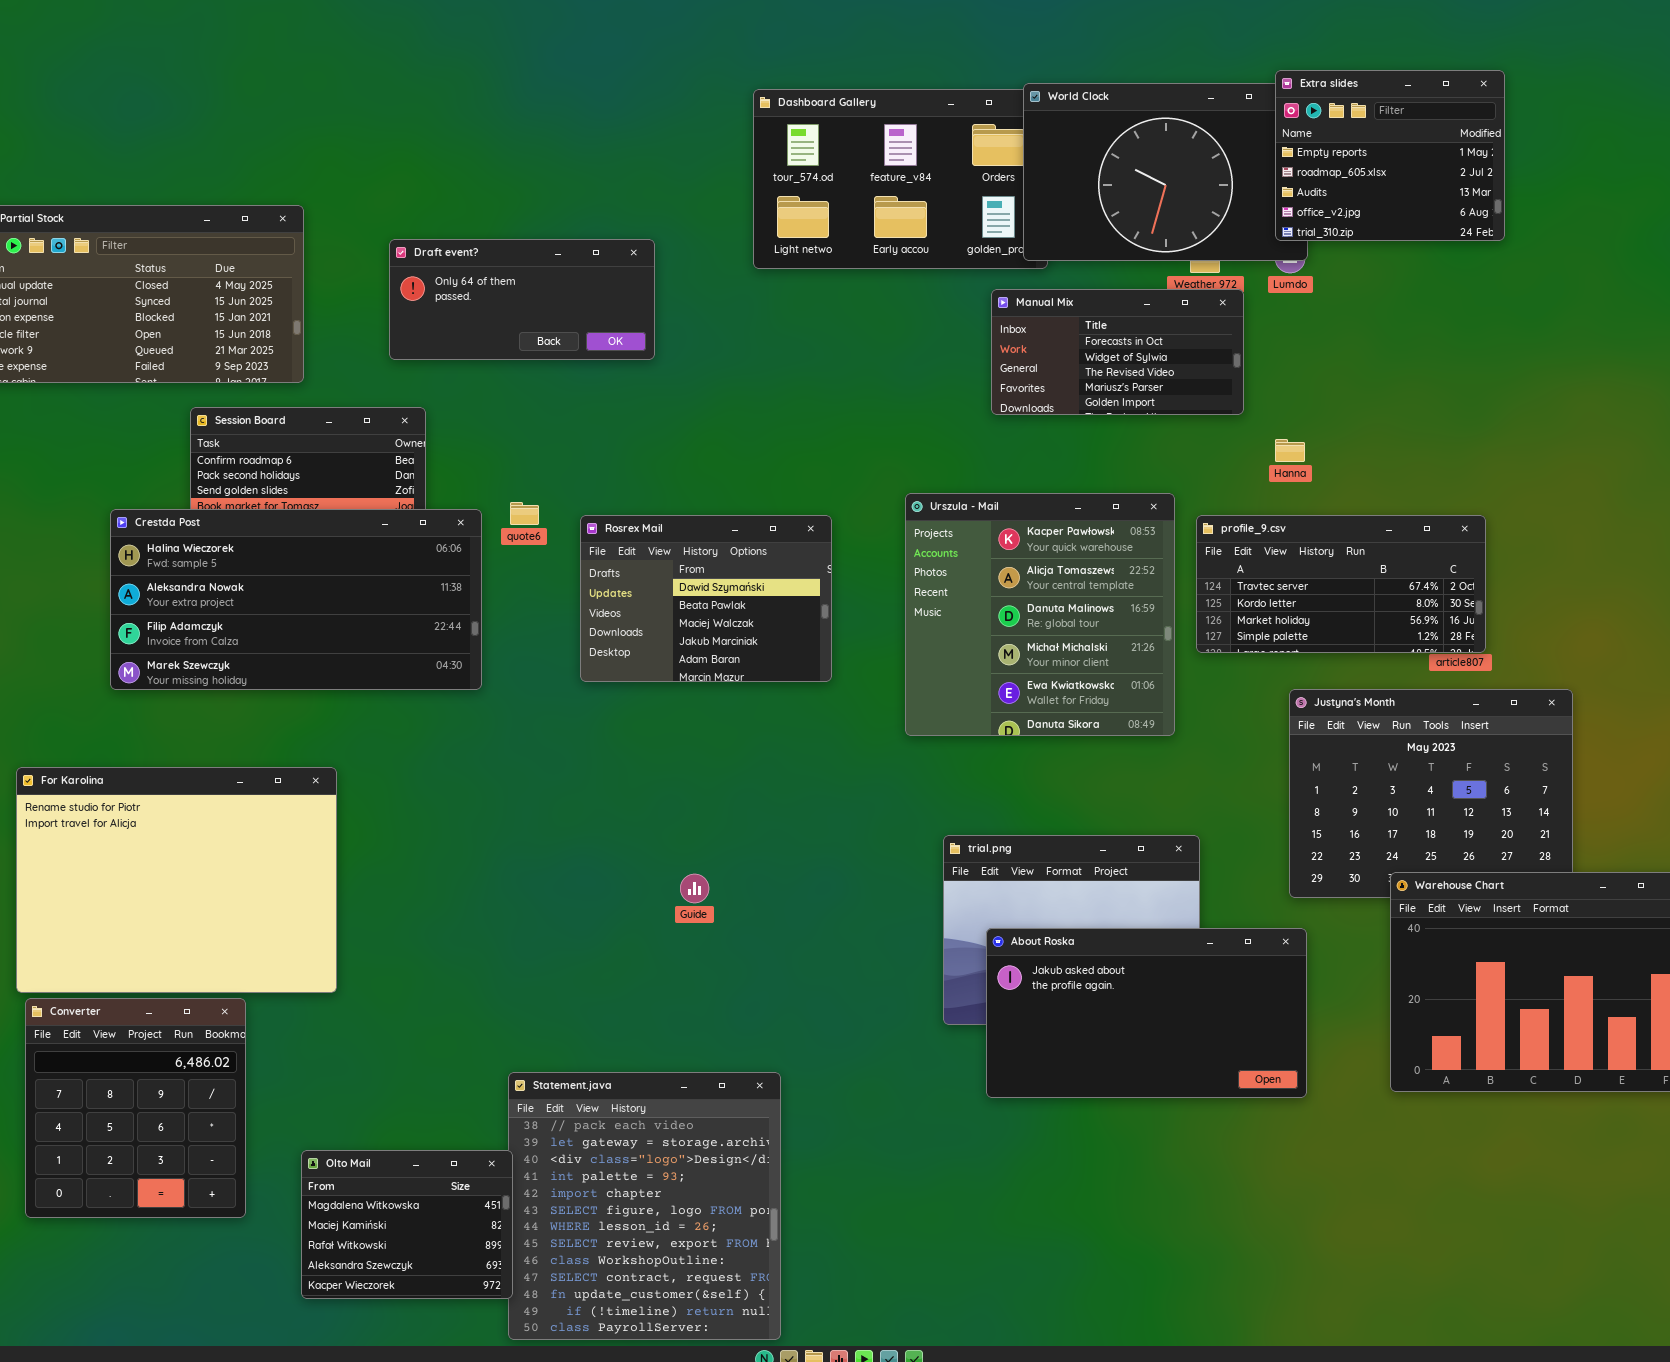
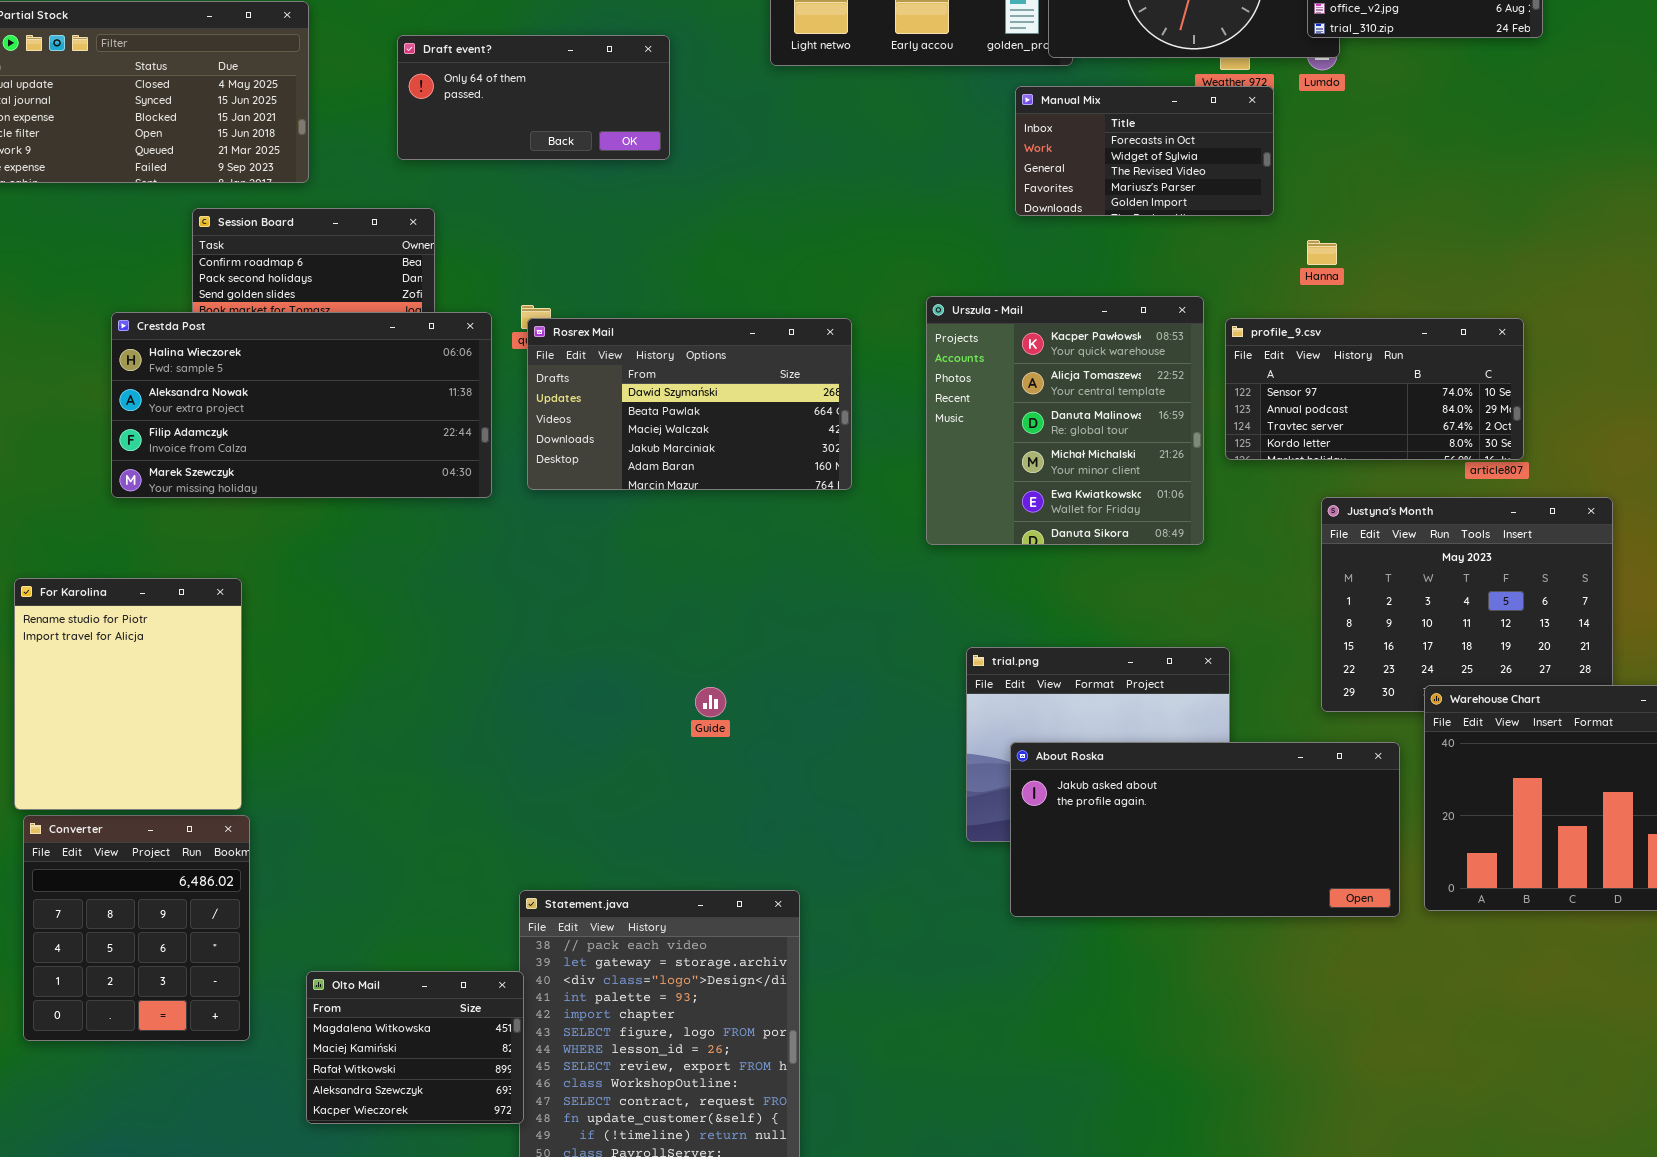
Rosrex Mail: [580,515,832,682] -> [527,318,852,490], resized
profile_9.csv: [1196,515,1486,653] -> [1225,318,1524,460], scrolled up 2 rows
For Karolina: [16,767,337,993] -> [14,578,242,810], resized
About Roska: [986,928,1307,1098] -> [1010,742,1400,917], resized

